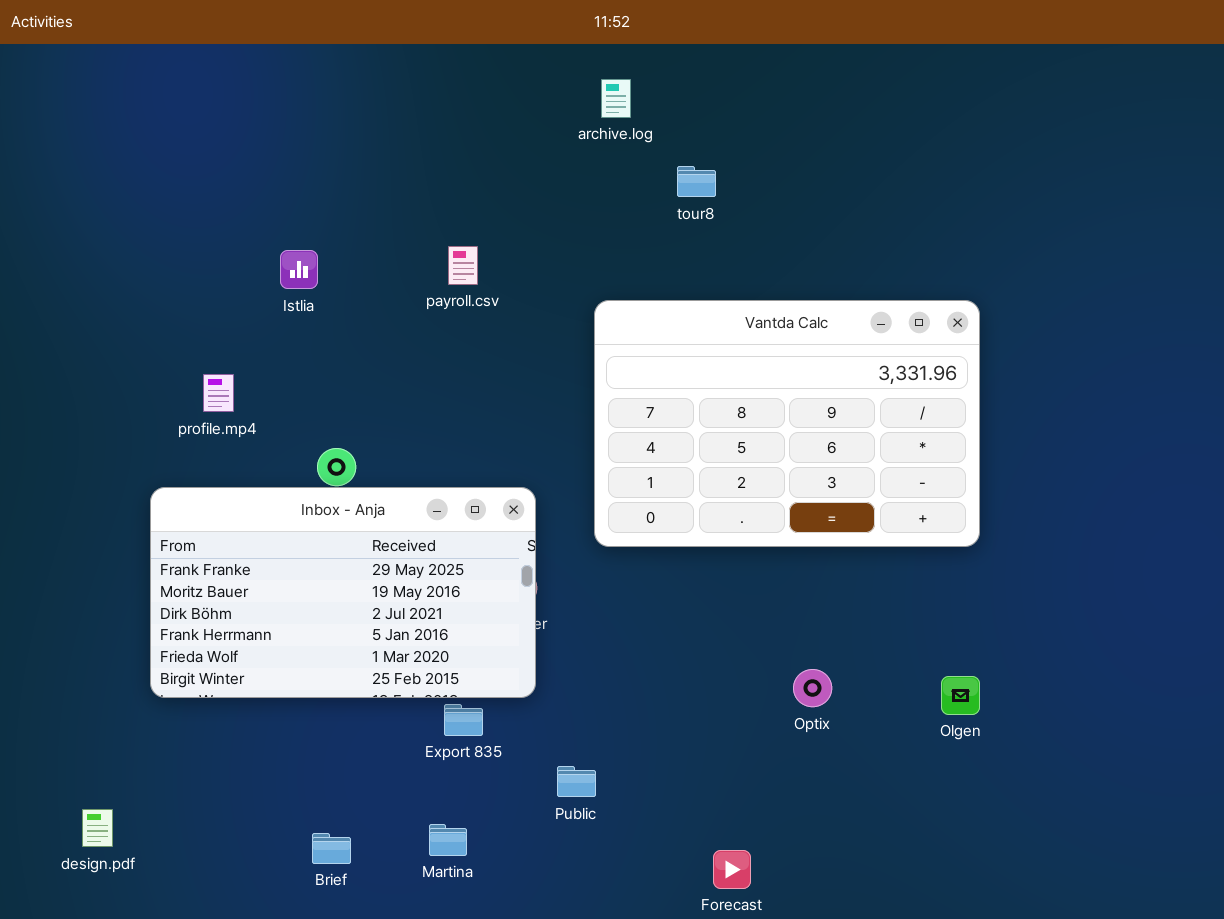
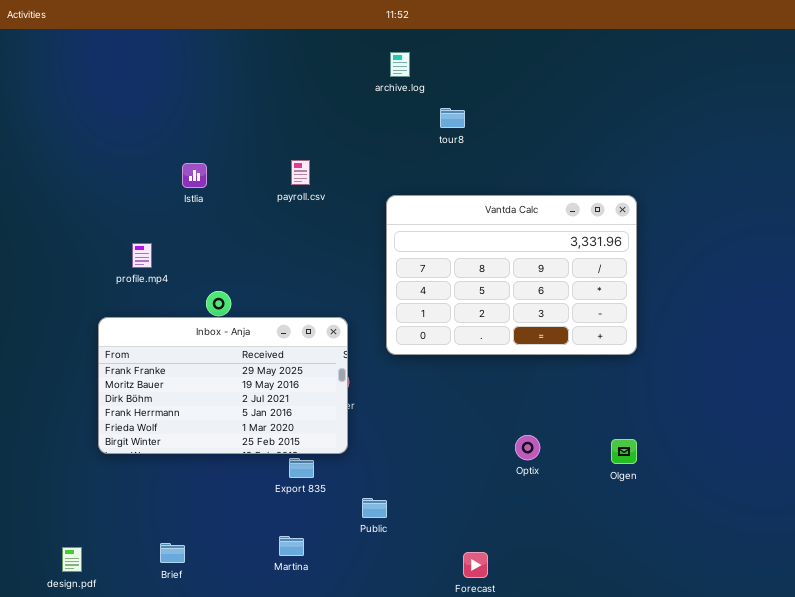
design.pdf: [82,809,113,847] -> [62,547,82,572], moved
Brief: [312,833,351,864] -> [160,543,185,563], moved

